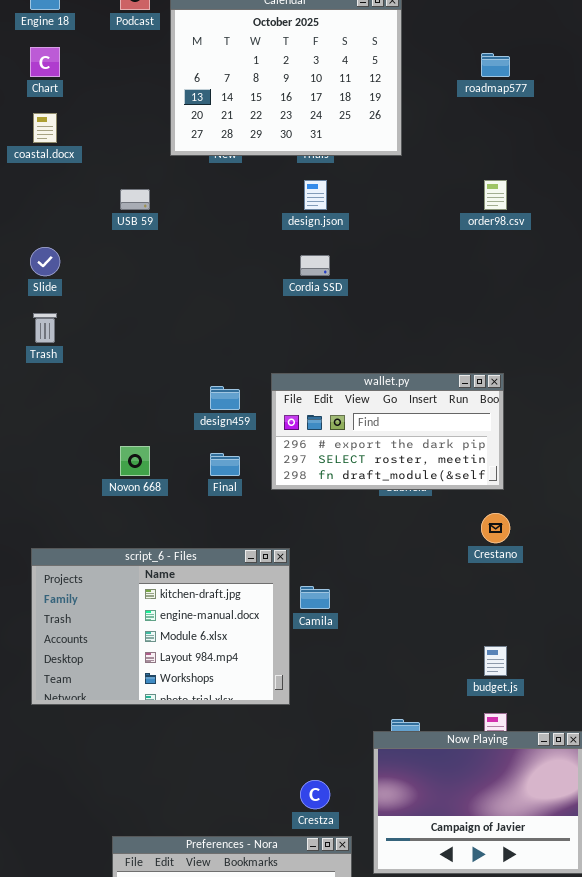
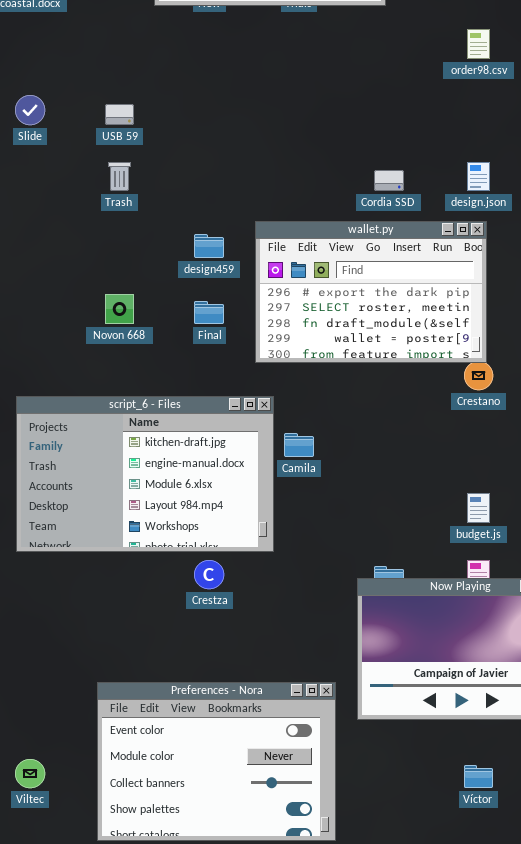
design.json: [304,180,327,210] -> [467,162,490,191], moved
USB 59: [120,189,150,210] -> [105,104,134,125], moved
Cordia SSD: [300,255,330,276] -> [374,170,404,191], moved
Trash: [33,313,57,343] -> [108,162,131,191], moved
wallet.py: [271,373,504,490] -> [255,221,487,363], resized
Crestza: [300,780,330,809] -> [194,560,224,589], moved

